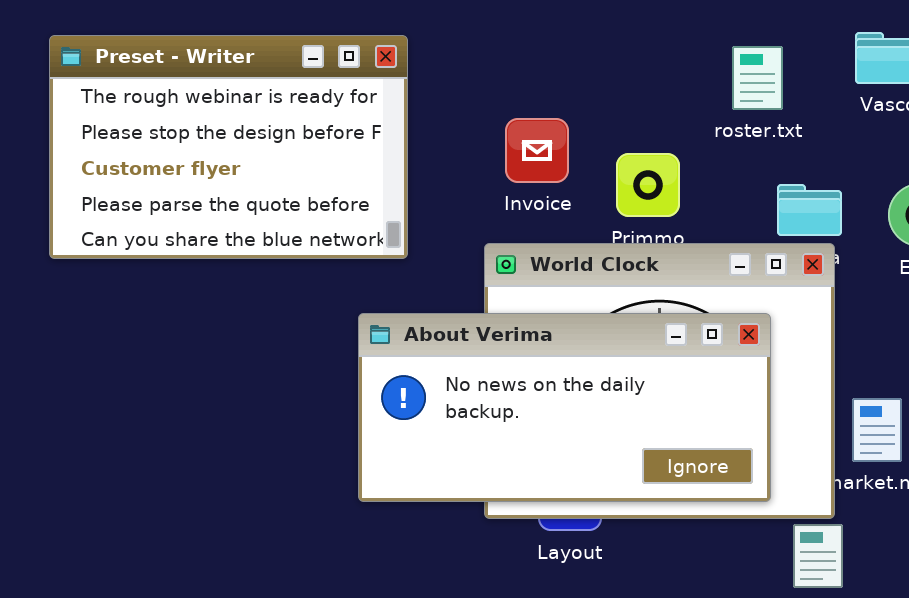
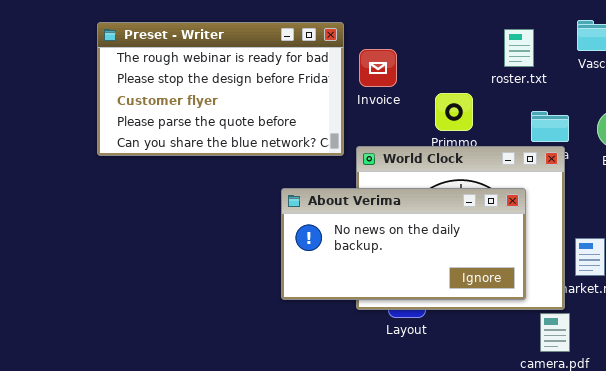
Preset - Writer: [49,35,408,259] -> [97,22,344,156], resized
Invoice: [505,118,569,183] -> [359,49,397,87], moved

